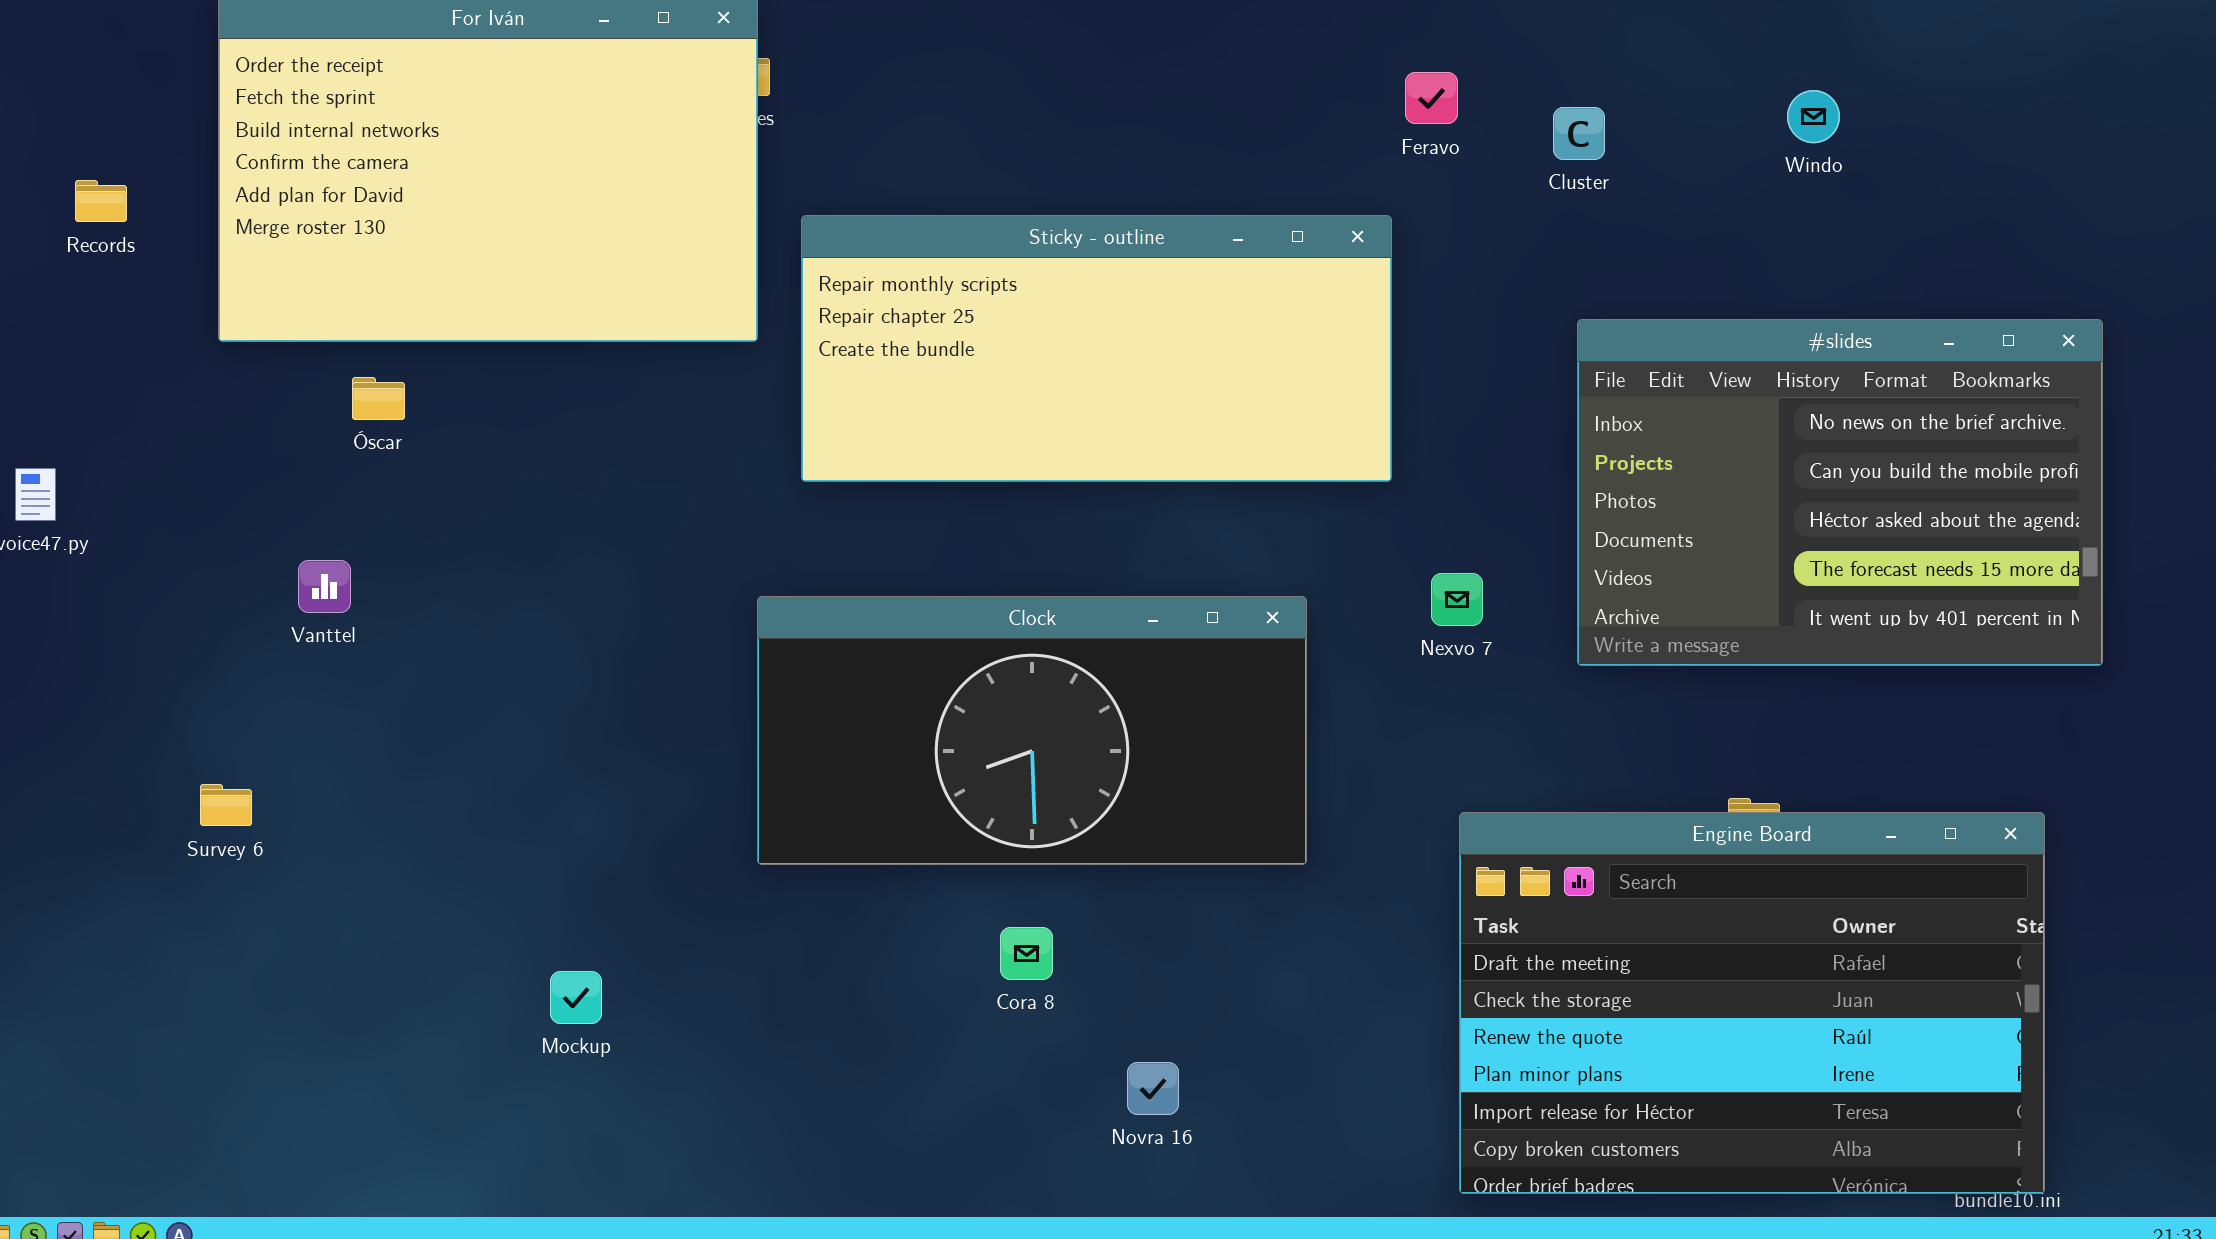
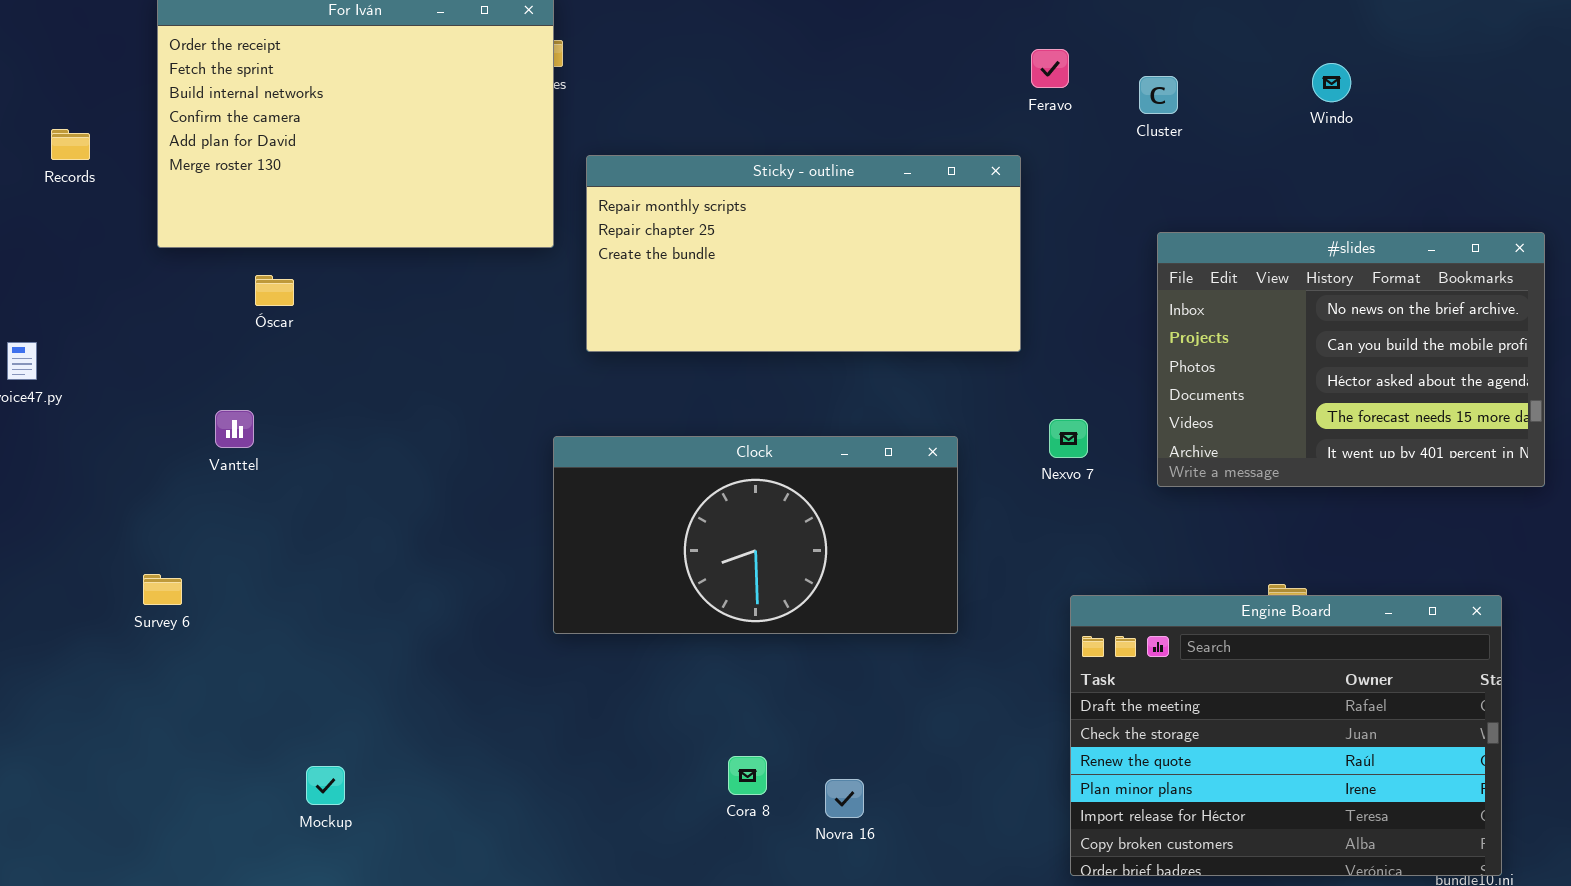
Cora 8: [1000,927,1053,980] -> [728,756,767,795], moved
Mockup: [550,971,602,1024] -> [306,766,345,805], moved

